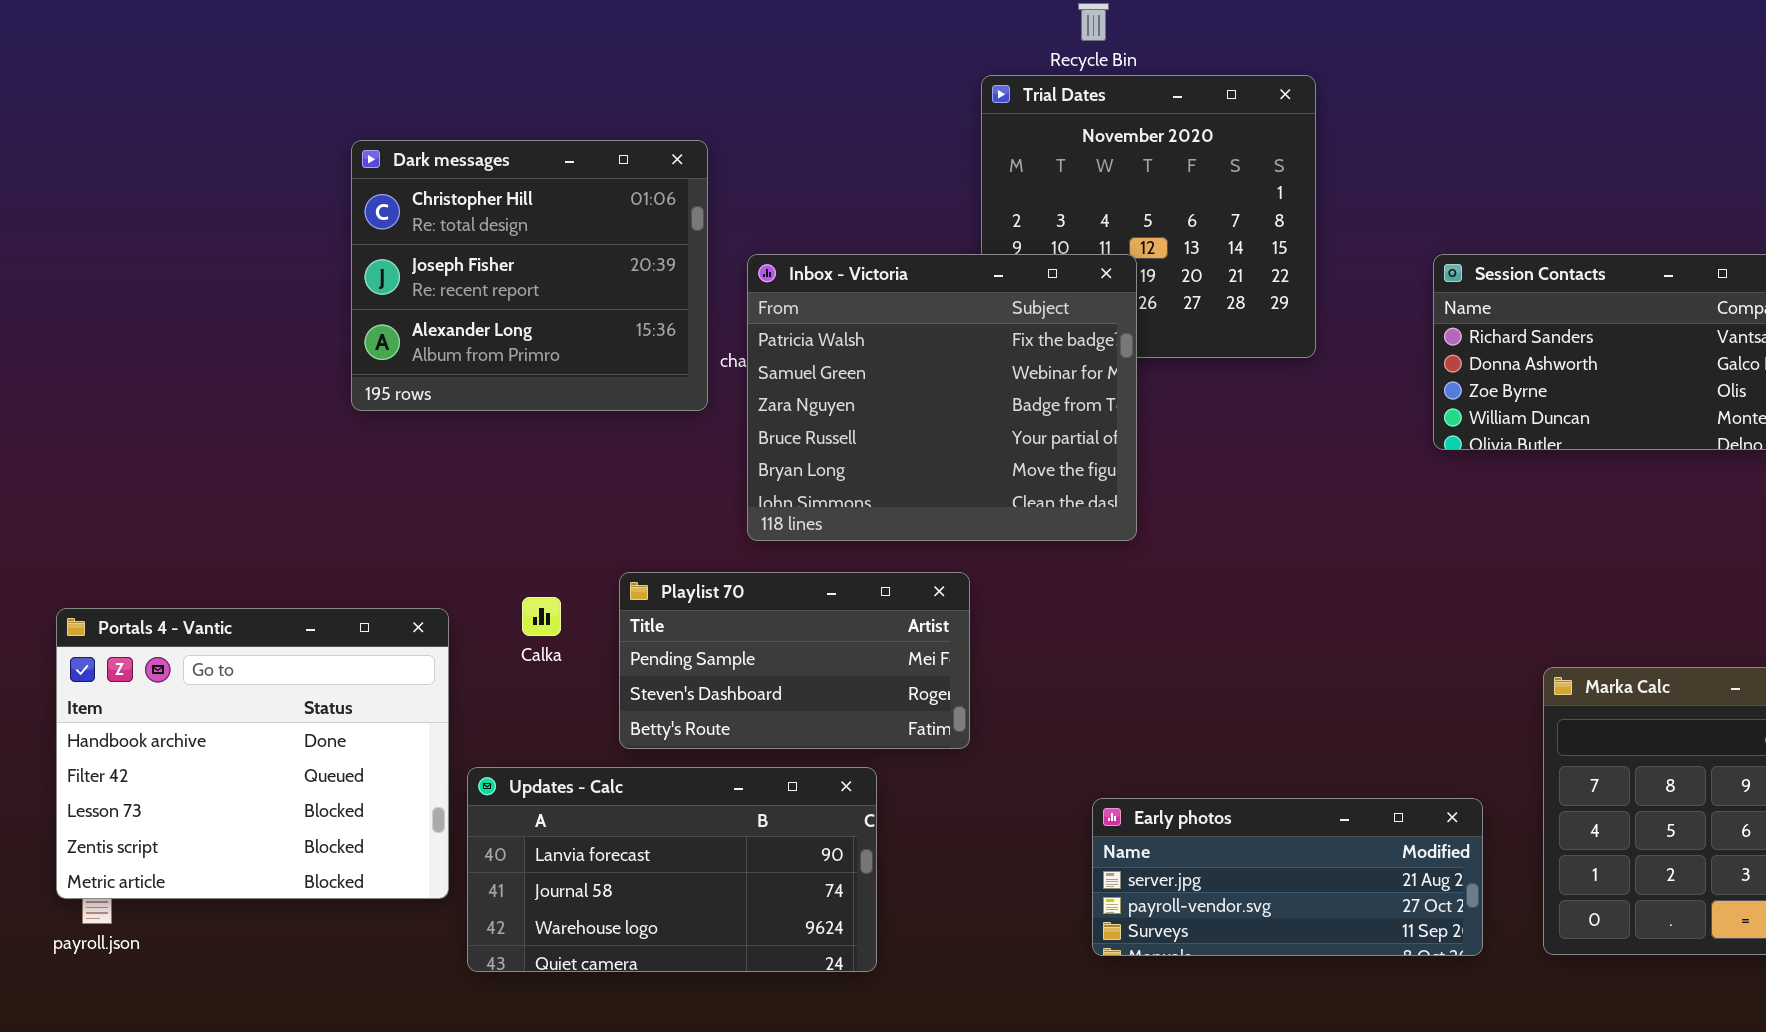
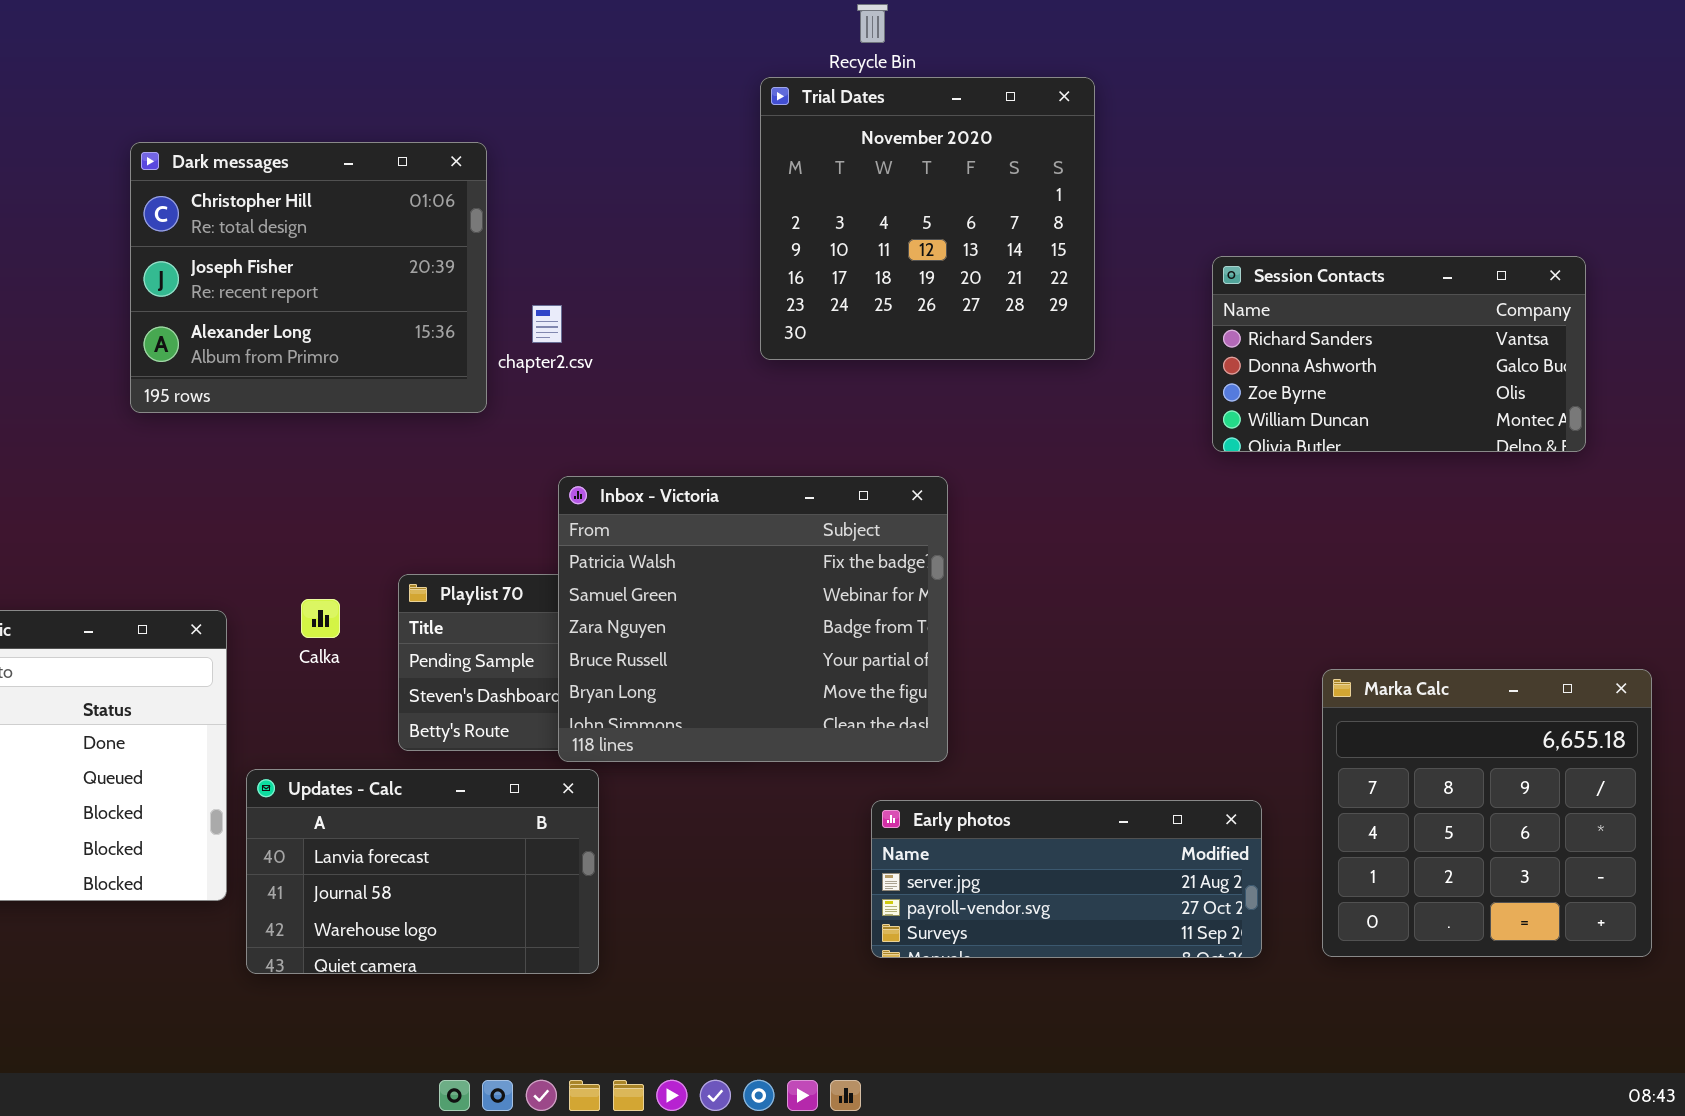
Inbox - Victoria: [747,254,1137,541] -> [558,476,948,762], moved
Updates - Calc: [467,767,877,972] -> [246,769,599,974], resized

